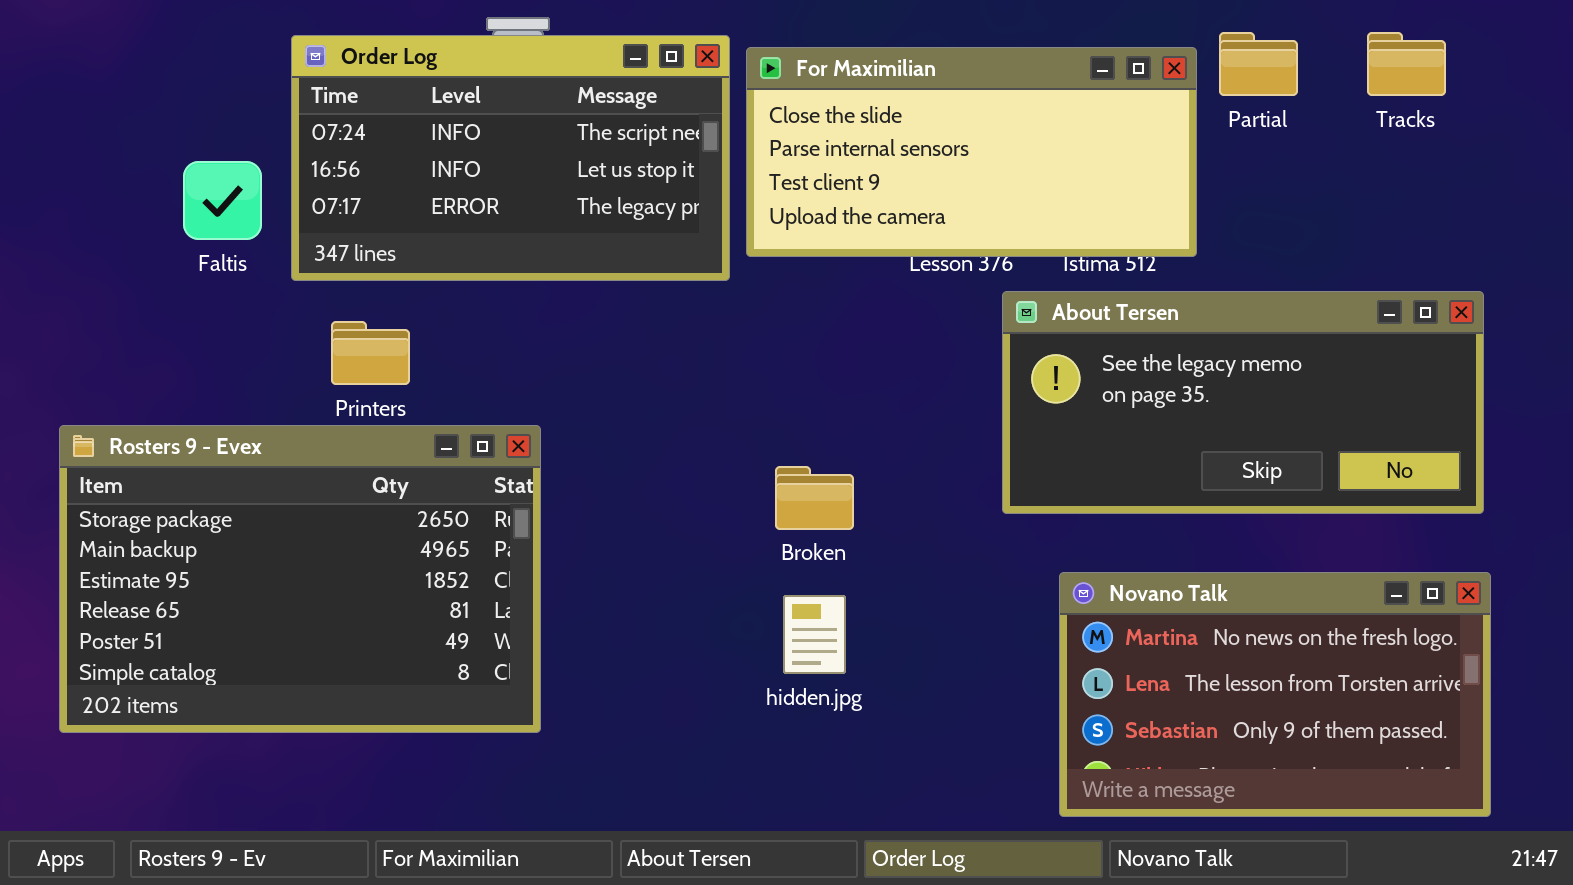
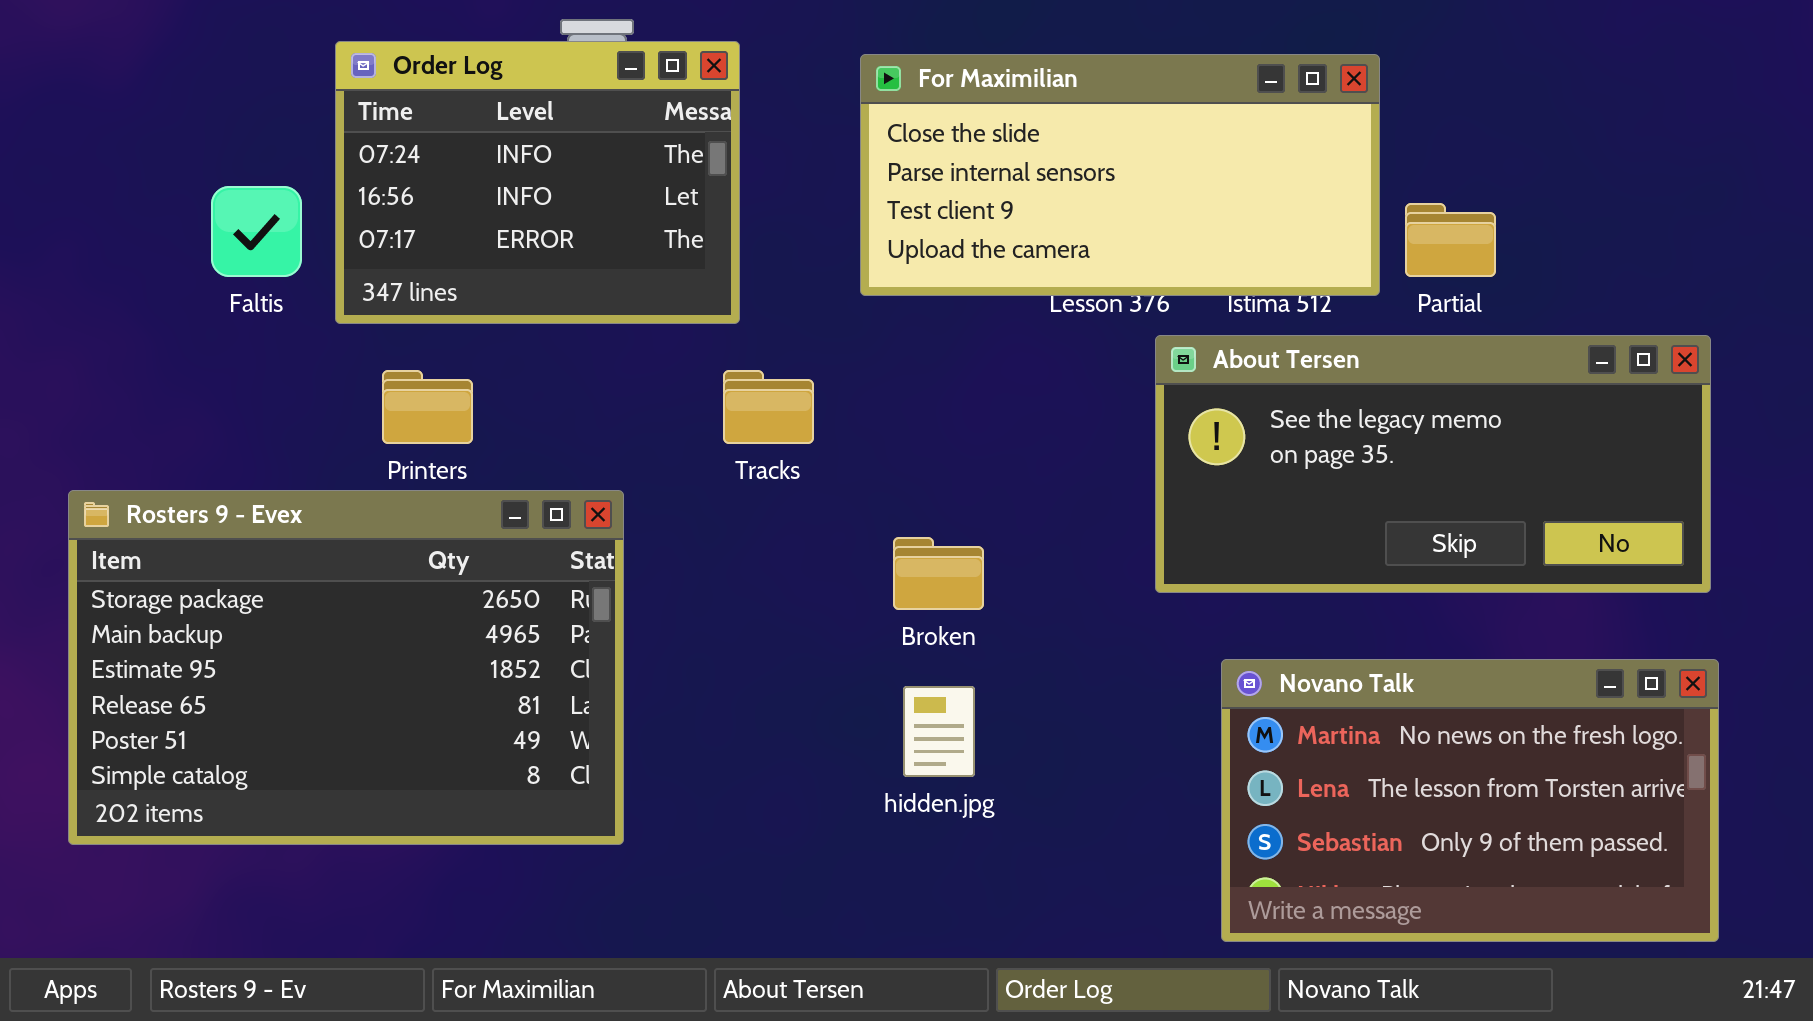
Partial: [1219,32,1298,96] -> [1405,203,1496,277], moved
Tracks: [1367,32,1446,96] -> [723,370,814,444], moved
Order Log: [291,35,730,281] -> [335,41,740,324], resized

